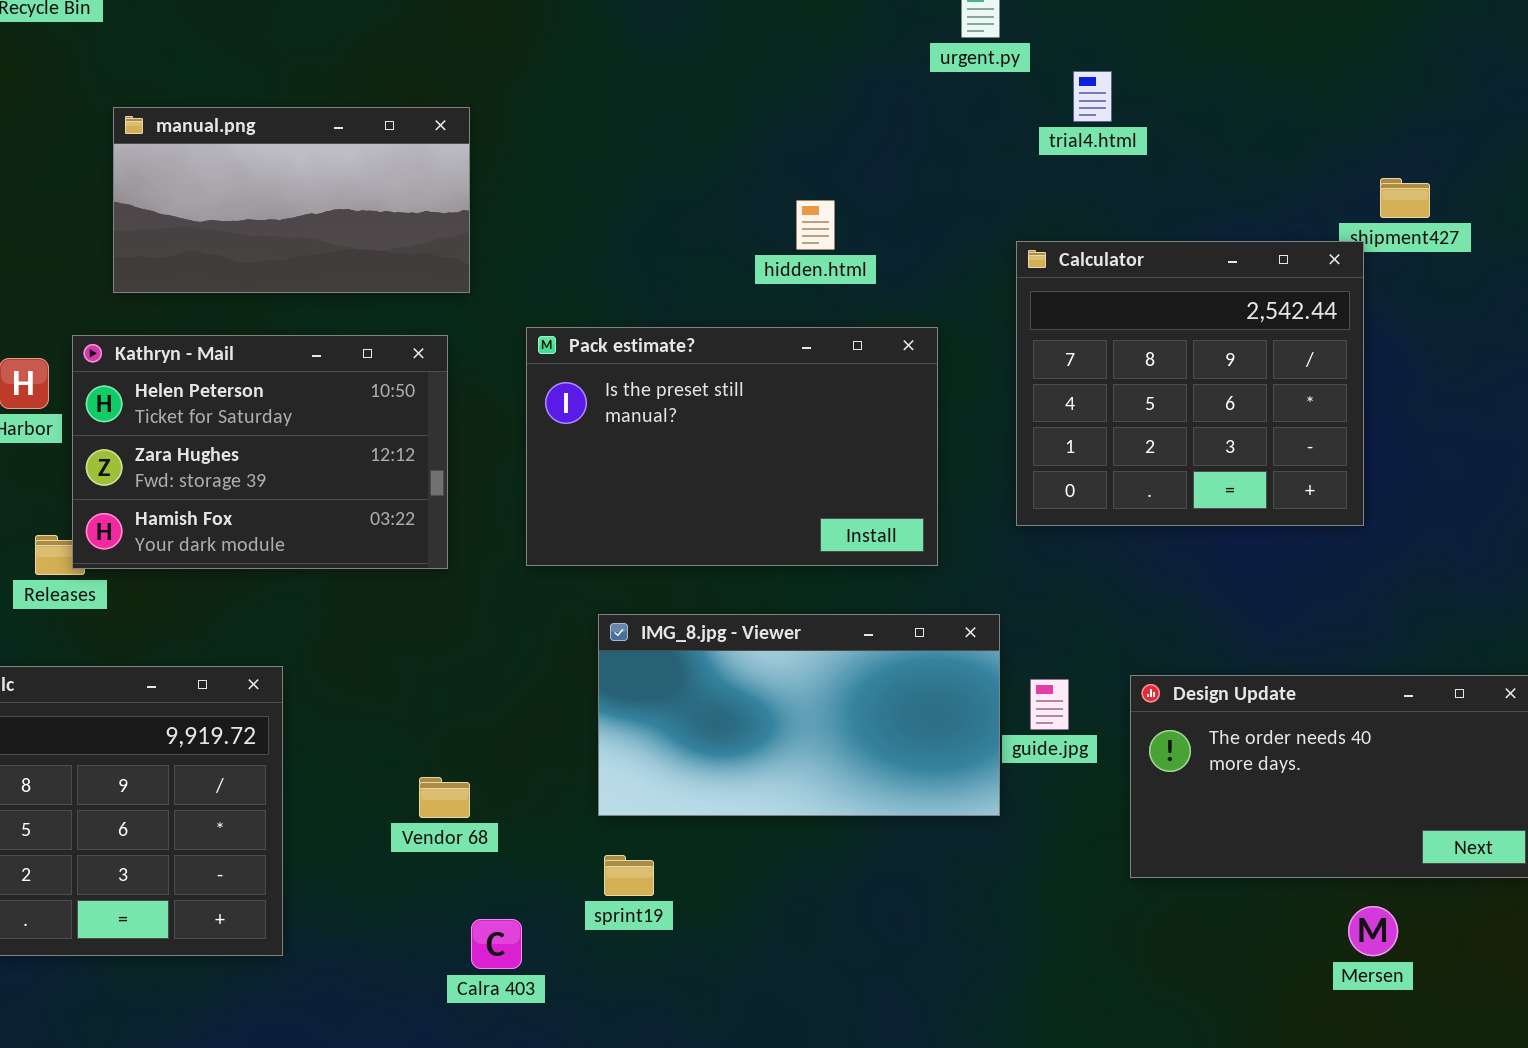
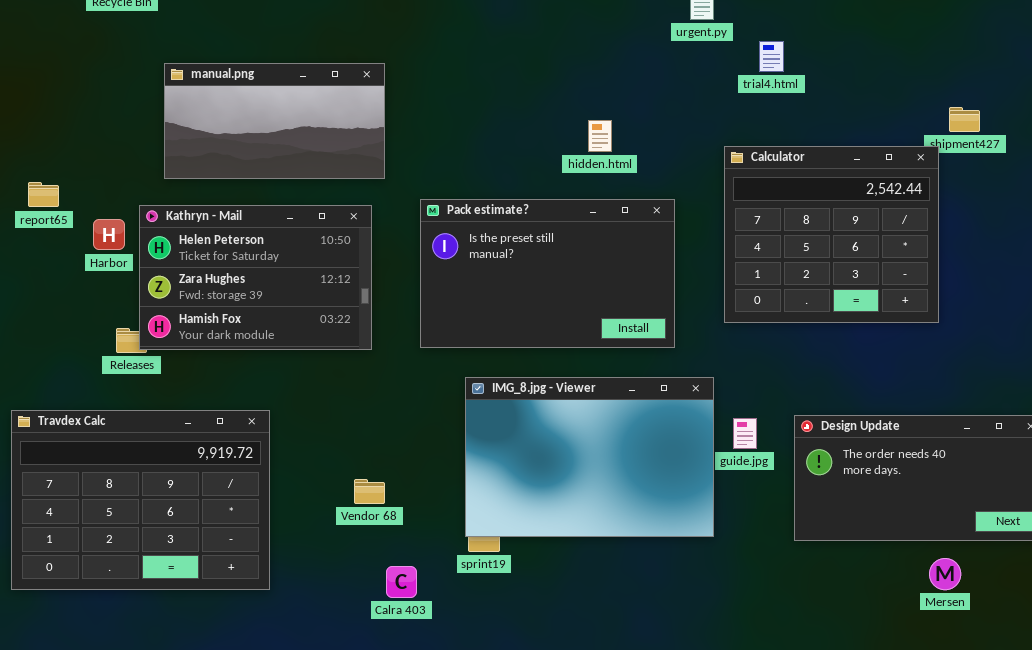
IMG_8.jpg - Viewer: [598,614,1000,816] -> [465,377,714,537], resized

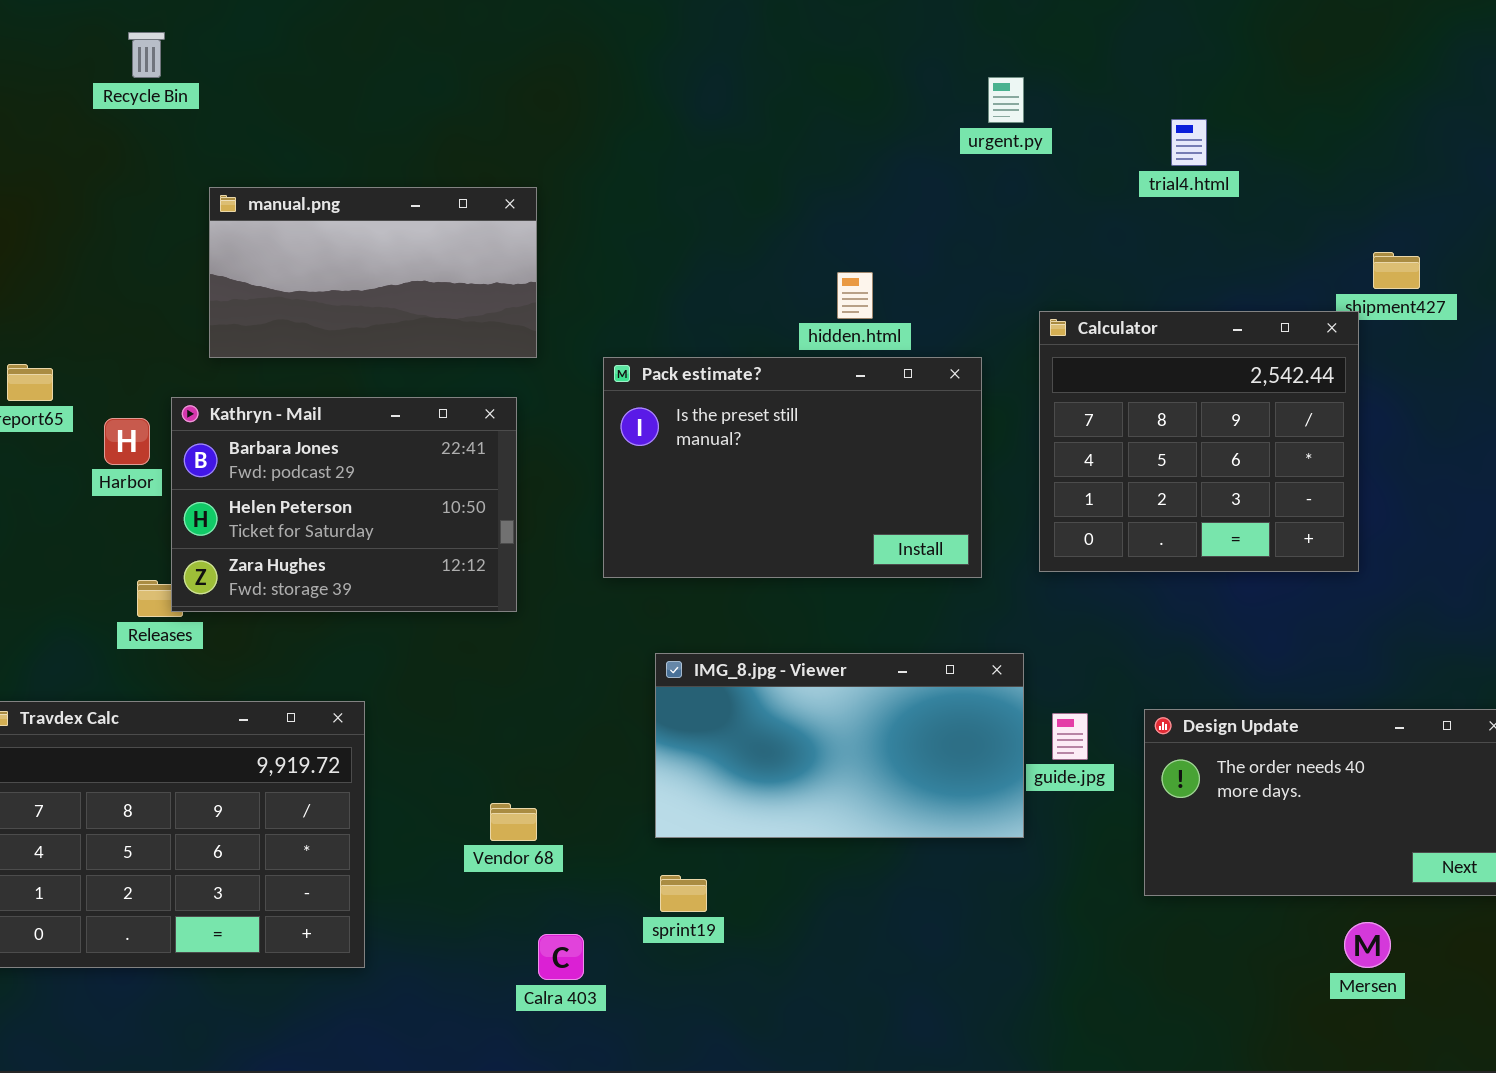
trial4.html: [759,41,784,72] -> [1171,119,1207,166], moved
Pack estimate?: [420,199,675,348] -> [603,357,982,578], moved
Kathryn - Mail: [139,205,372,350] -> [171,397,517,612], scrolled up 1 row
IMG_8.jpg - Viewer: [465,377,714,537] -> [655,653,1024,838], resized

